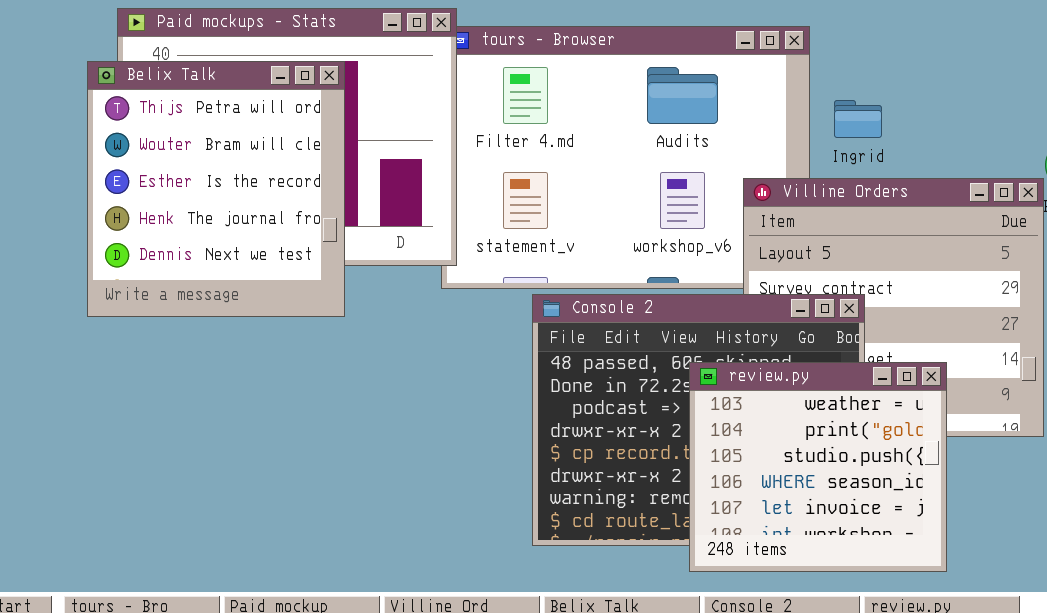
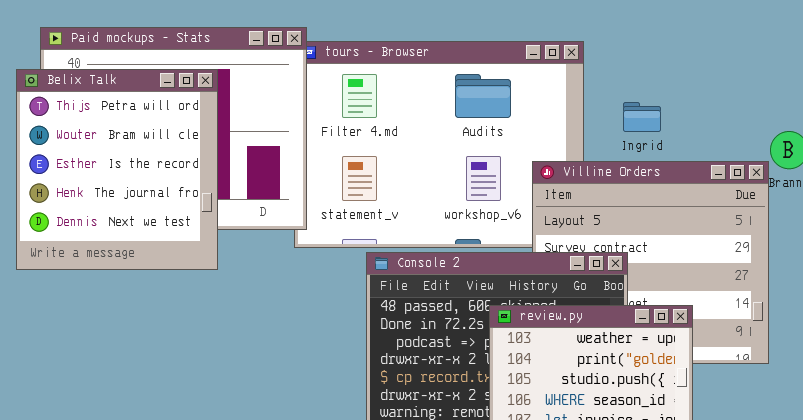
Ingrid: [834,100,882,138] -> [623,102,661,132], moved

